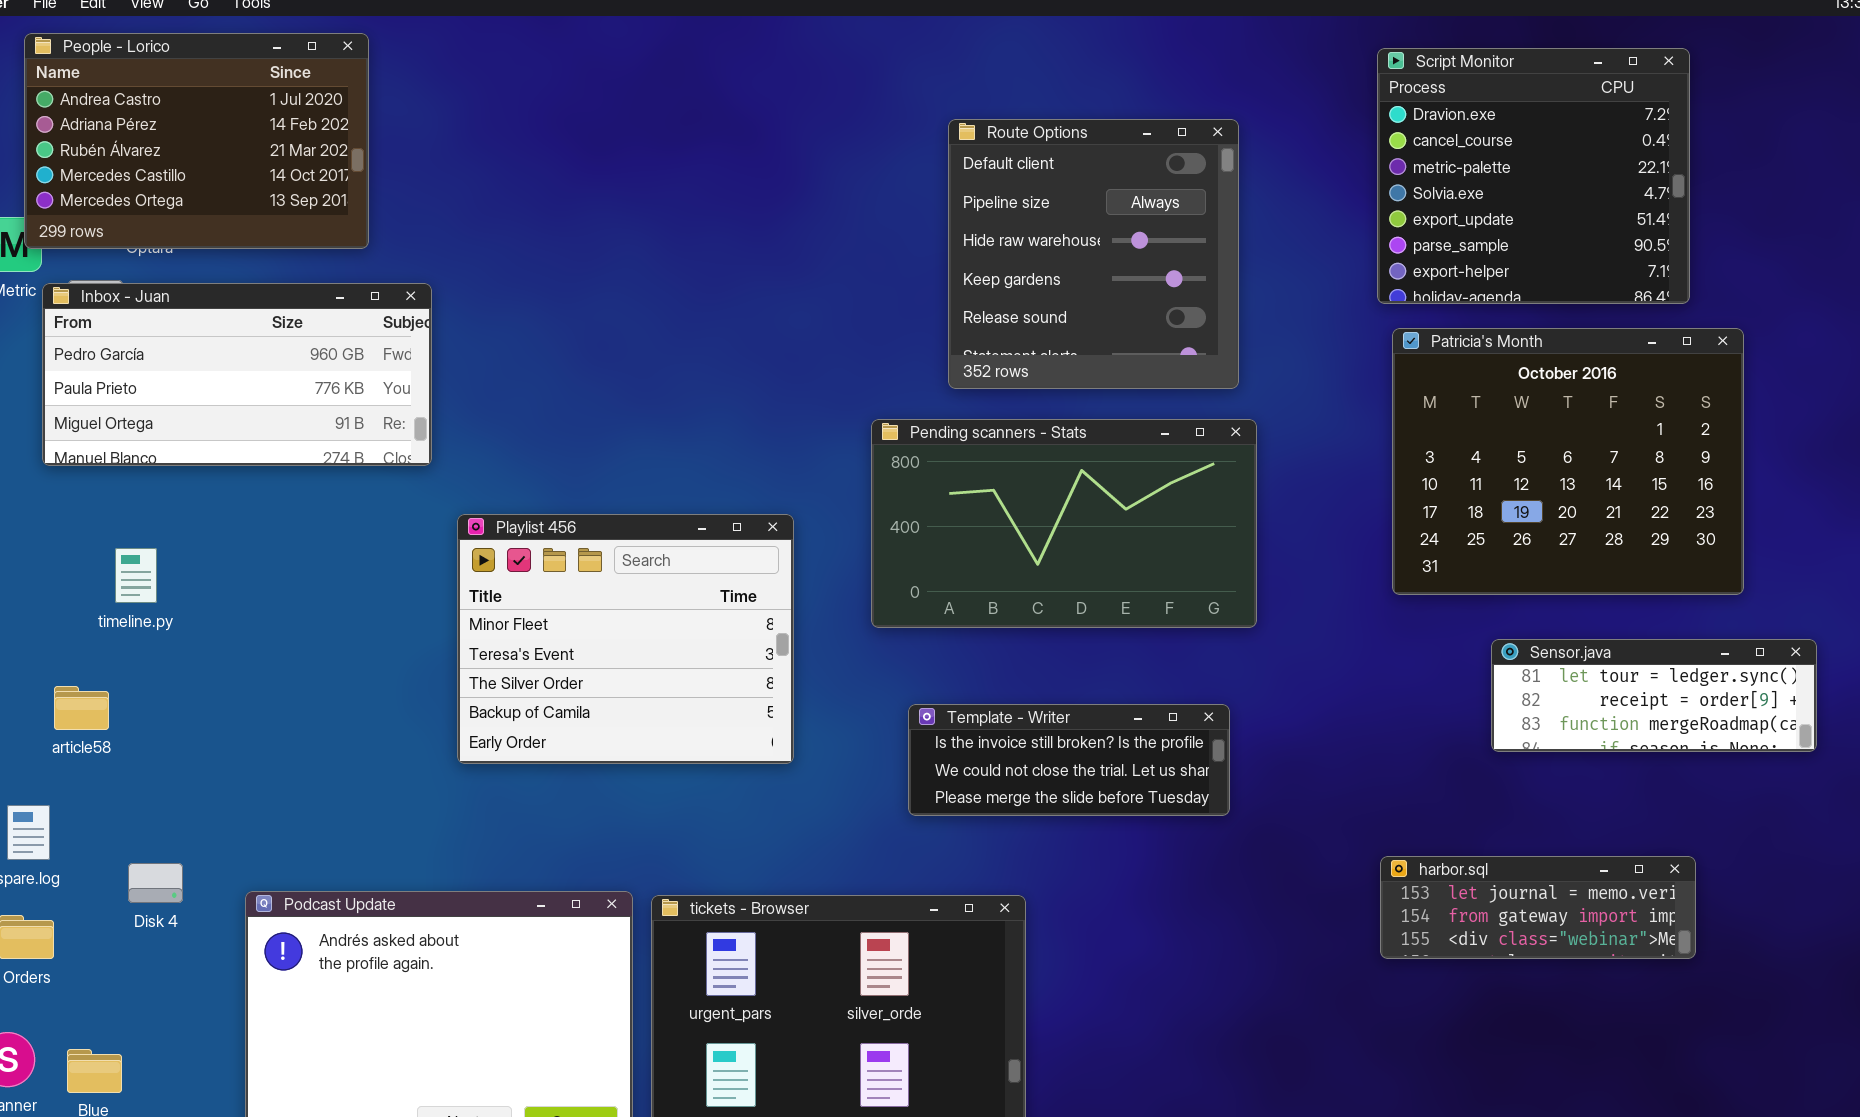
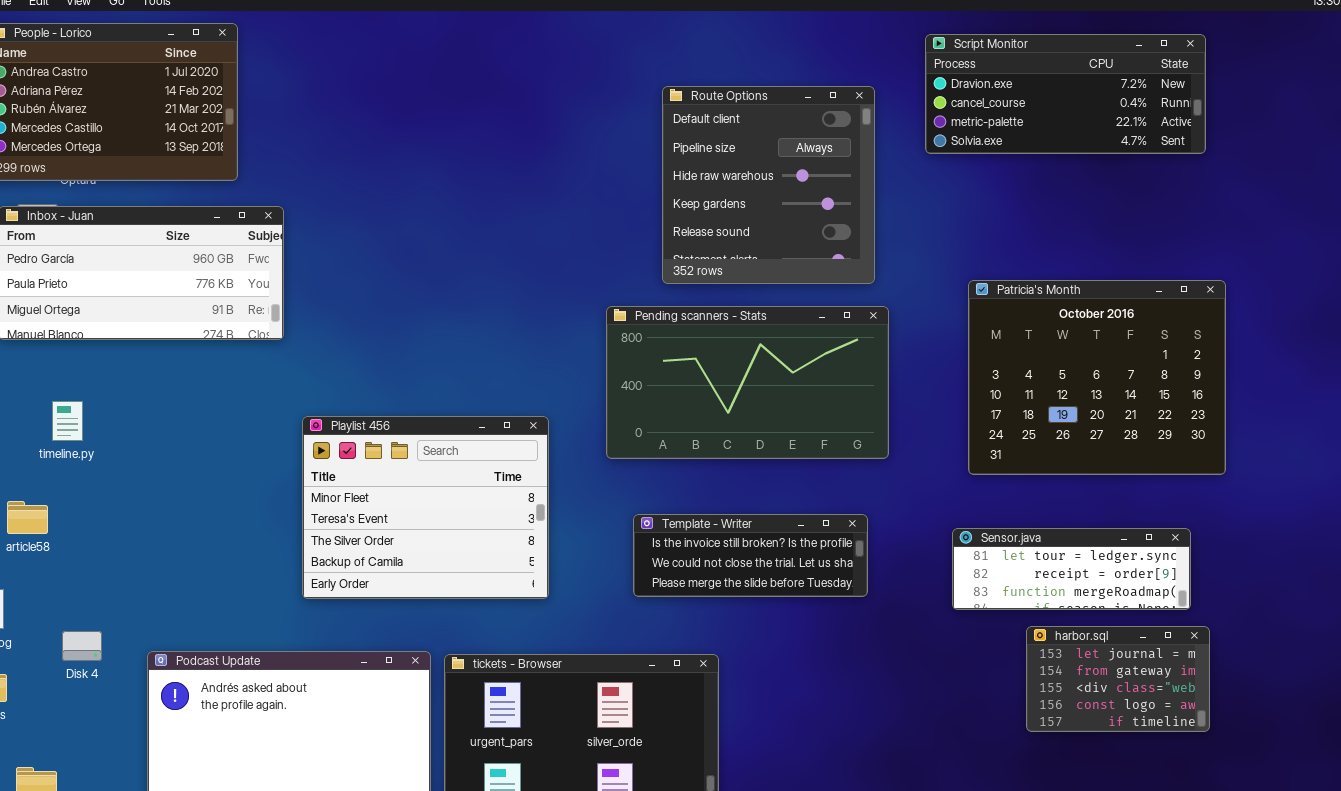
Script Monitor: [1377,48,1690,304] -> [925,34,1206,154], resized
Patricia's Month: [1392,328,1744,595] -> [968,280,1226,475], moved
Playlist 456: [457,514,794,764] -> [302,416,549,599], moved
Sensor.java: [1491,639,1817,752] -> [952,528,1191,610], moved
harbor.sql: [1380,856,1696,959] -> [1026,626,1210,732], resized

